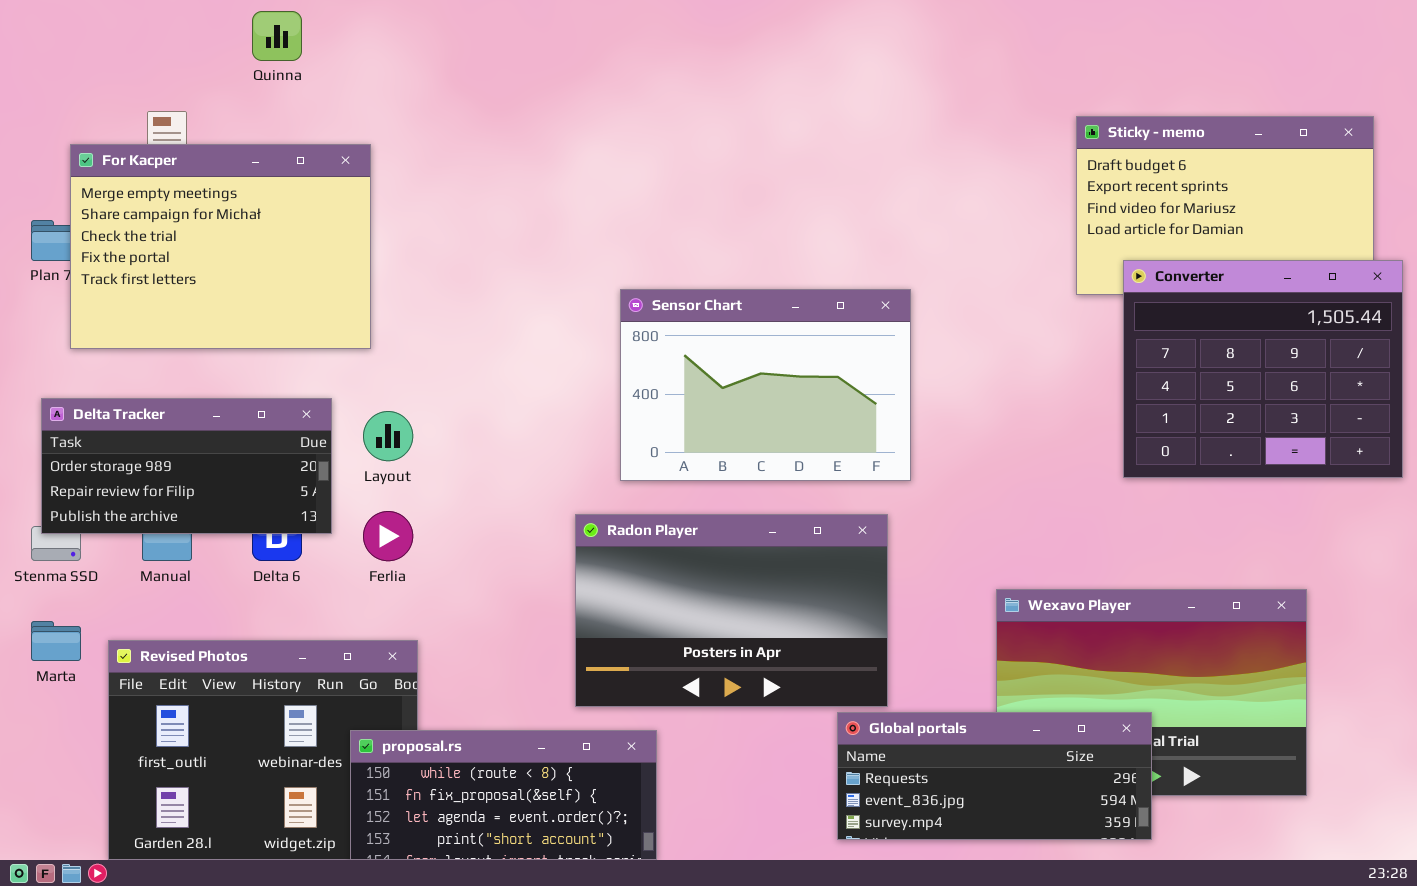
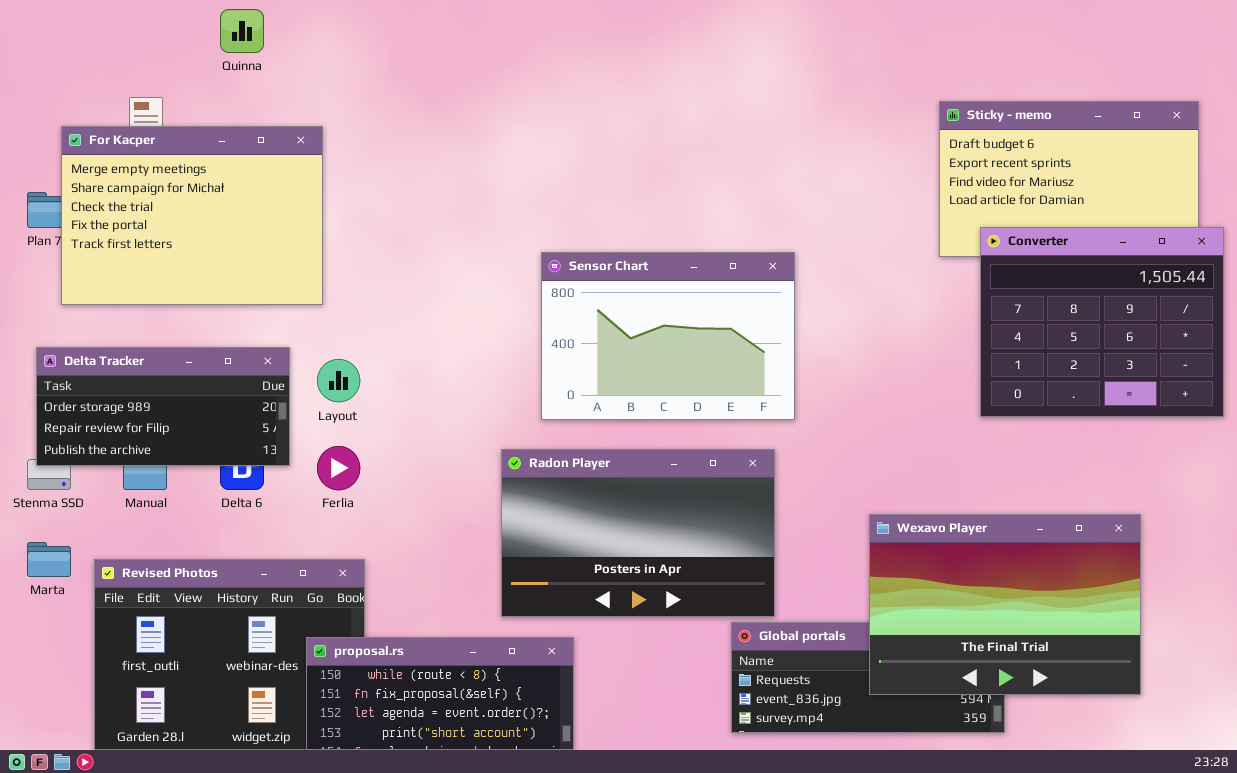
Wexavo Player: [996,589,1307,796] -> [869,514,1141,695], raised

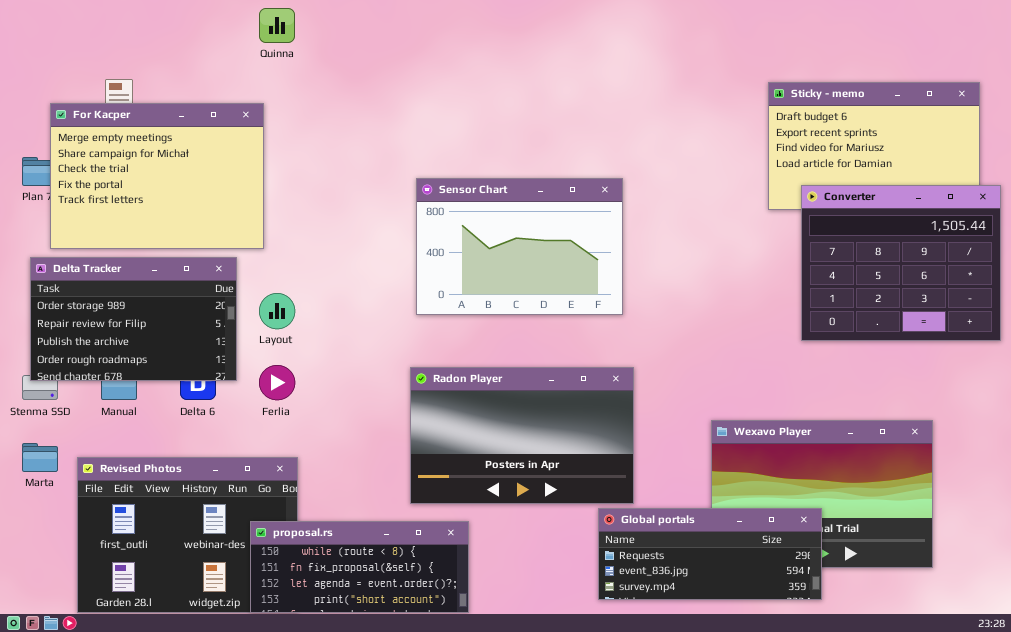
Quinna: [220,9,264,53] -> [259,8,295,43], moved
Sensor Chart: [541,252,795,420] -> [416,178,623,315], moved
Delta Tracker: [36,347,290,466] -> [30,257,237,381], resized
Global portals: [731,622,1005,733] -> [598,508,822,600], raised

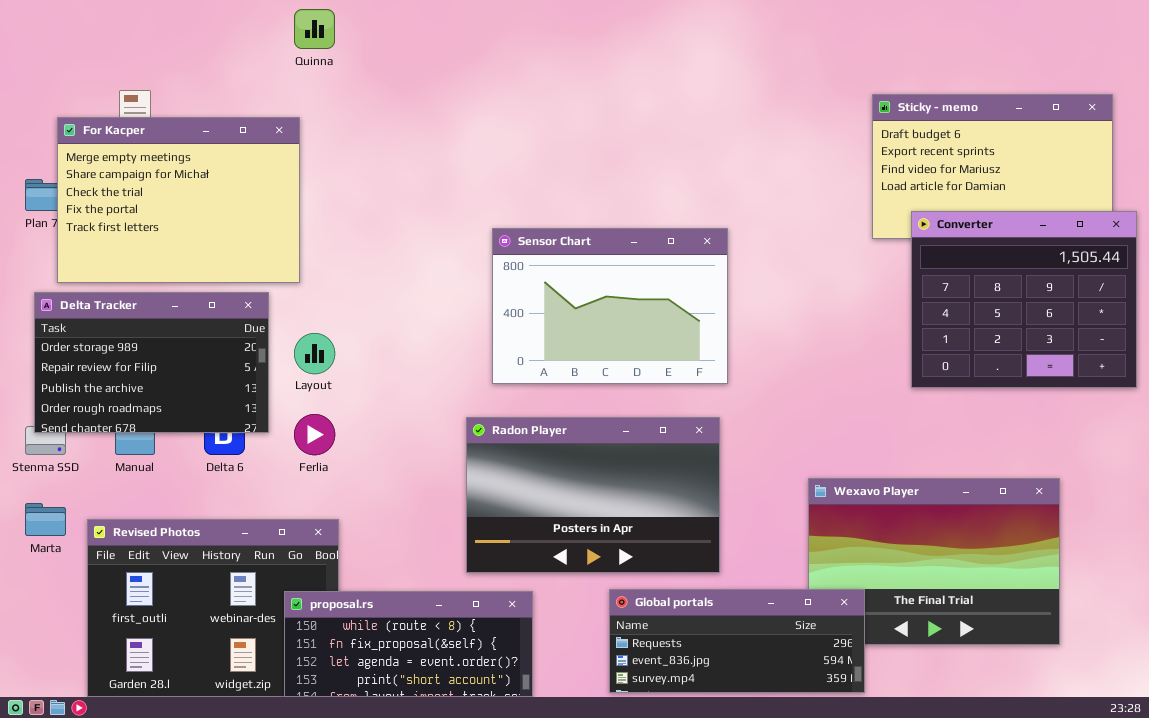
Sensor Chart: [416,178,623,315] -> [492,228,728,384], moved
Global portals: [598,508,822,600] -> [609,589,865,693], moved

